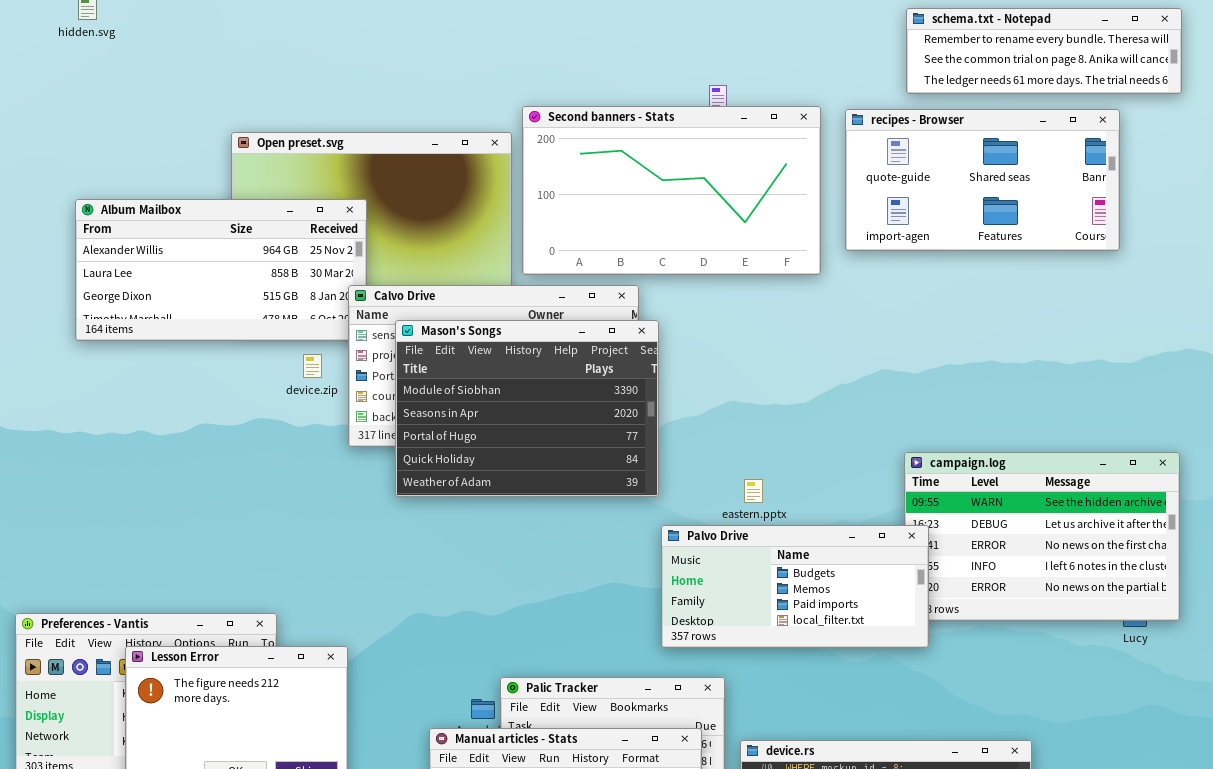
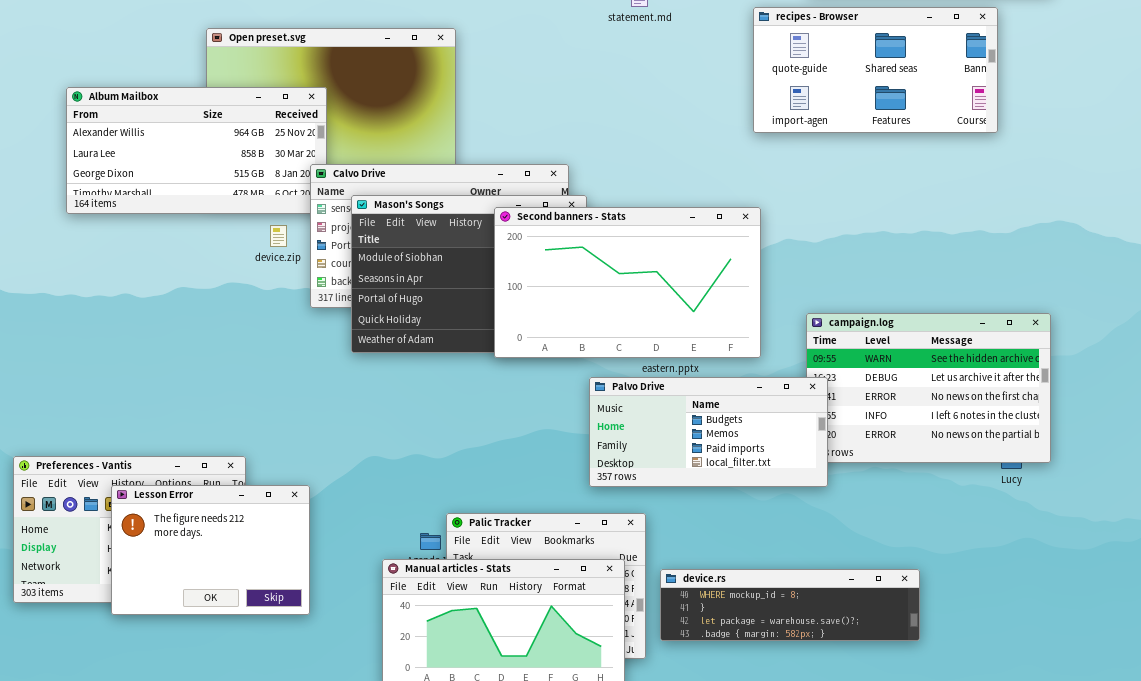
Second banners - Stats: [522,106,821,275] -> [494,207,761,358], moved

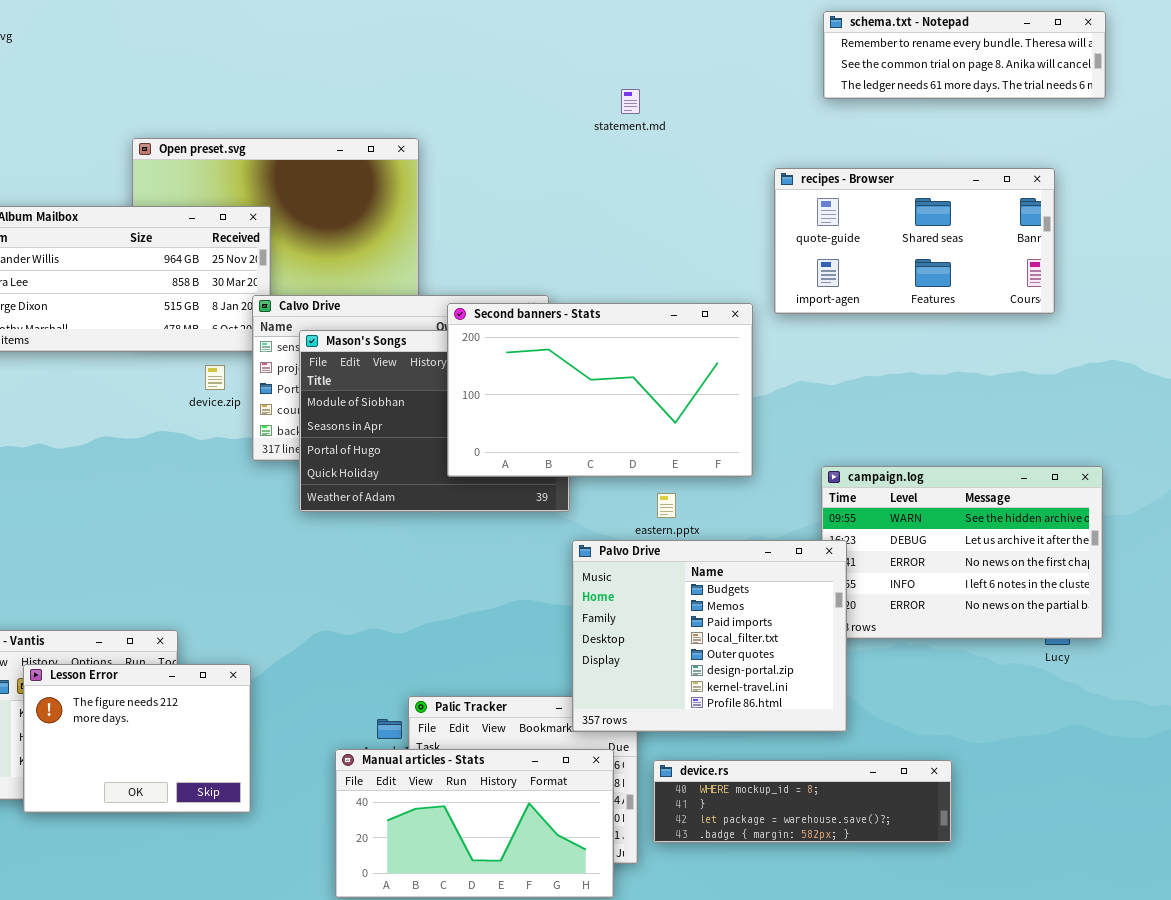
recipes - Browser: [753,7,998,133] -> [774,168,1055,314], moved
Second banners - Stats: [494,207,761,358] -> [447,303,753,477], moved
Palvo Drive: [589,377,828,487] -> [572,540,847,732], resized

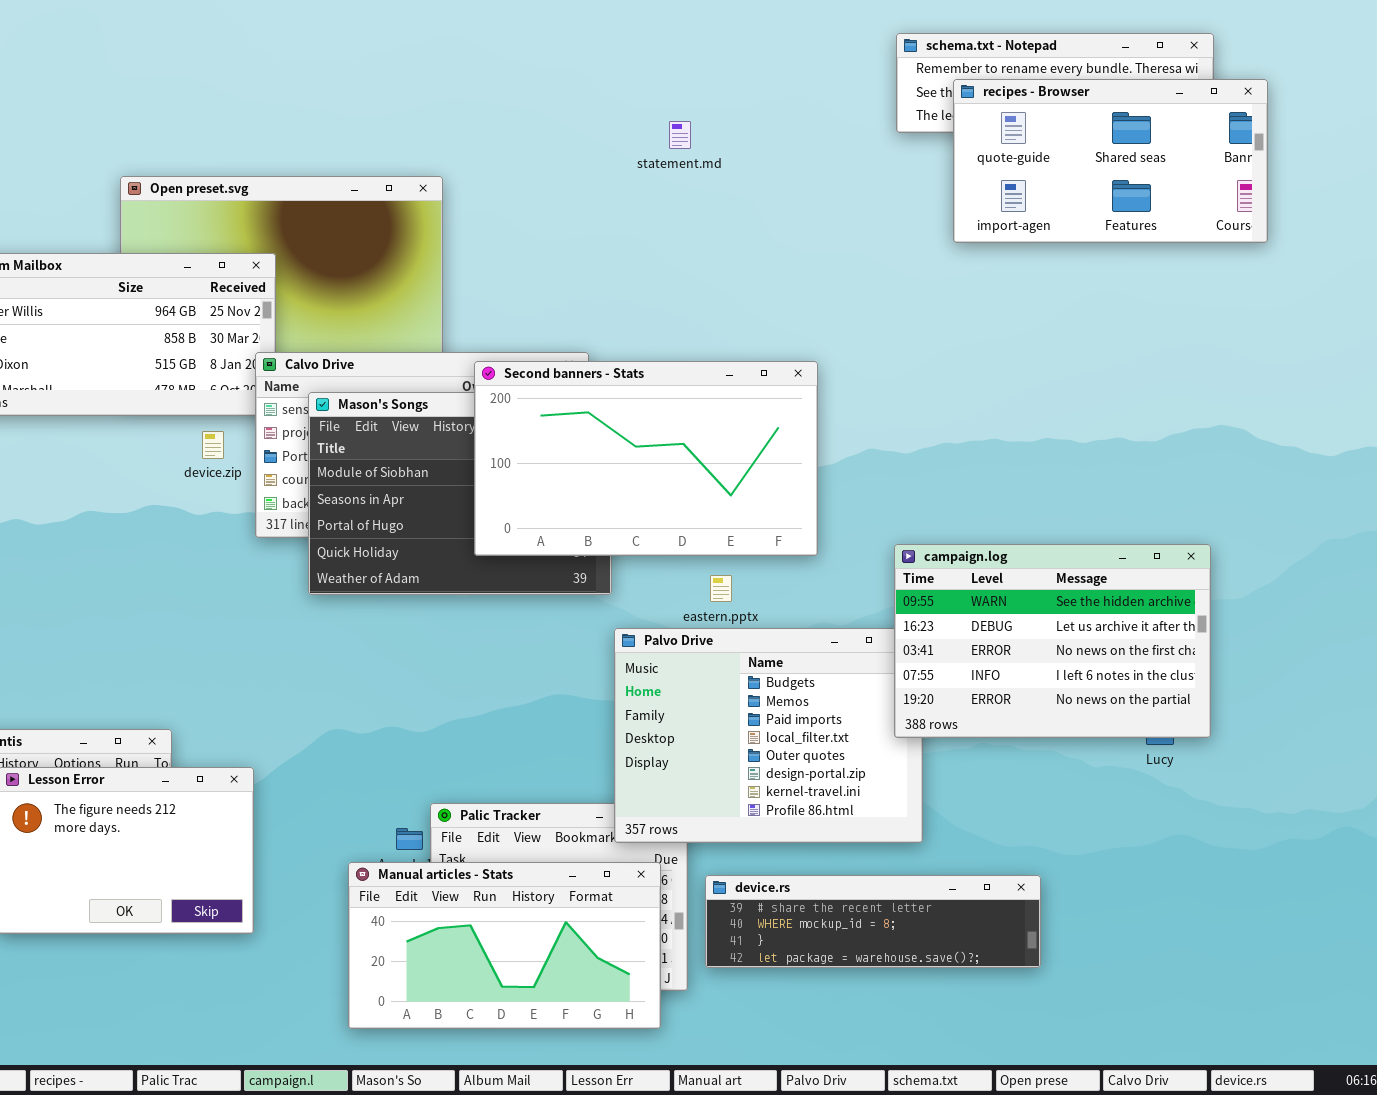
recipes - Browser: [774,168,1055,314] -> [953,79,1268,243], moved
campaign.log: [821,466,1103,639] -> [894,544,1211,738], raised
device.rs: [653,760,952,843] -> [705,875,1041,968], scrolled up 1 row

